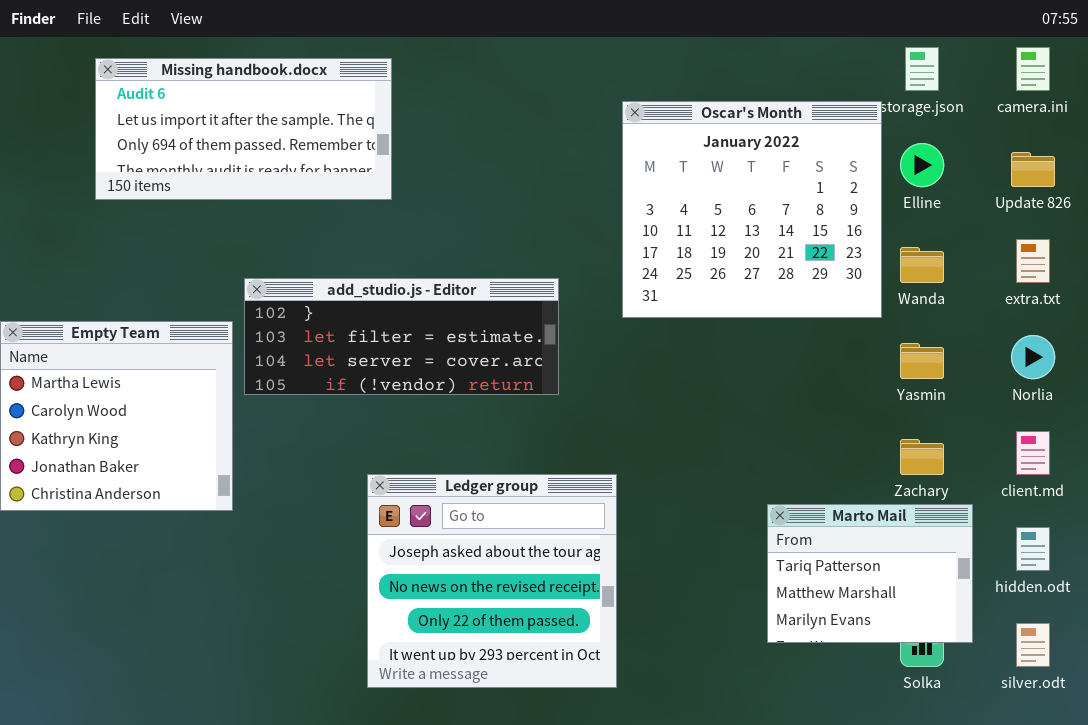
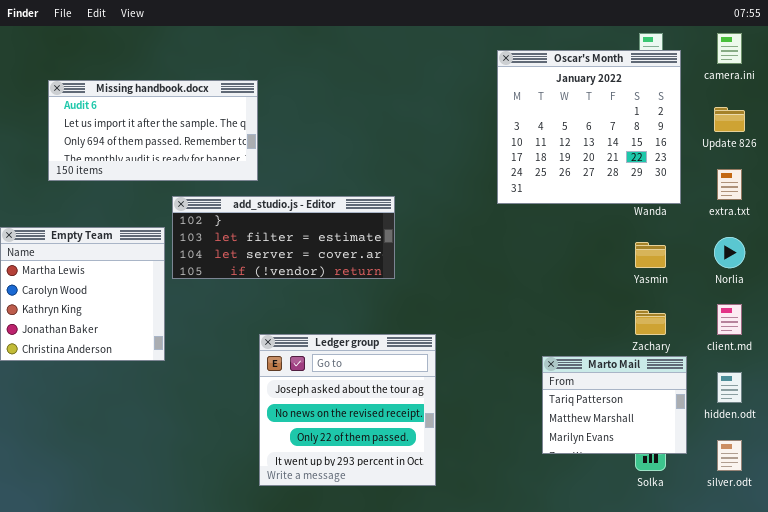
Missing handbook.docx: [95,58,392,200] -> [48,80,258,181], moved
Oscar's Month: [622,101,882,318] -> [497,50,681,204], moved

